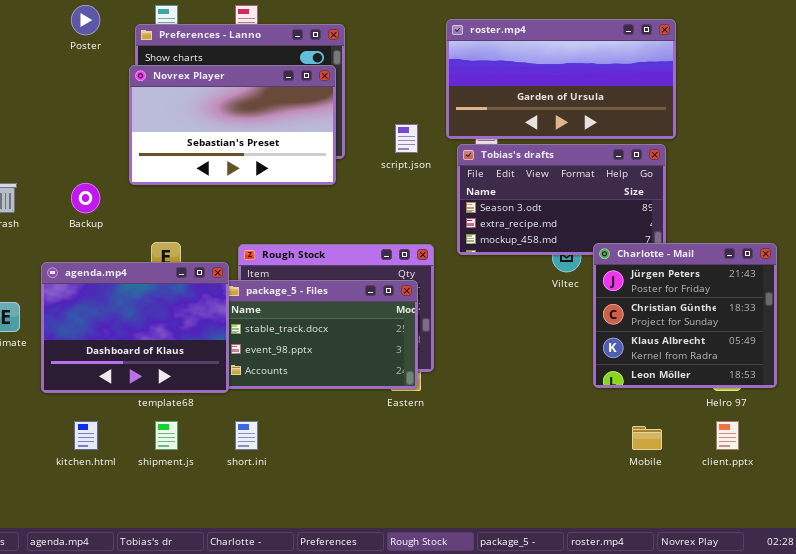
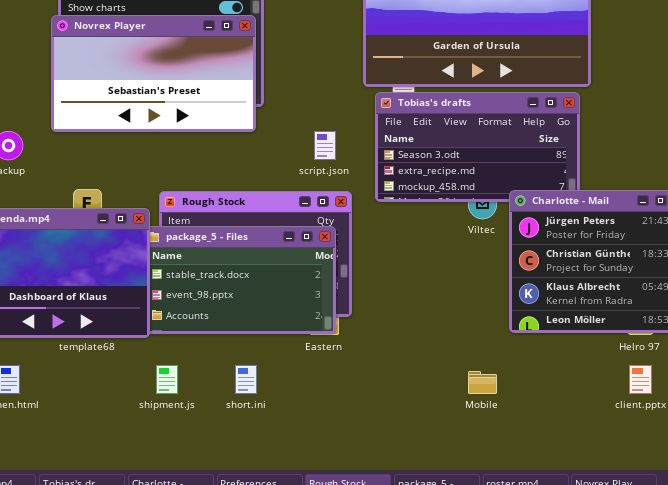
script.json: [395,124,418,153] -> [314,131,336,160], moved
shipment.js: [155,421,178,450] -> [156,365,178,394], moved
short.ini: [235,421,258,450] -> [235,365,257,394], moved
Mobile: [632,426,662,450] -> [468,371,497,394], moved

